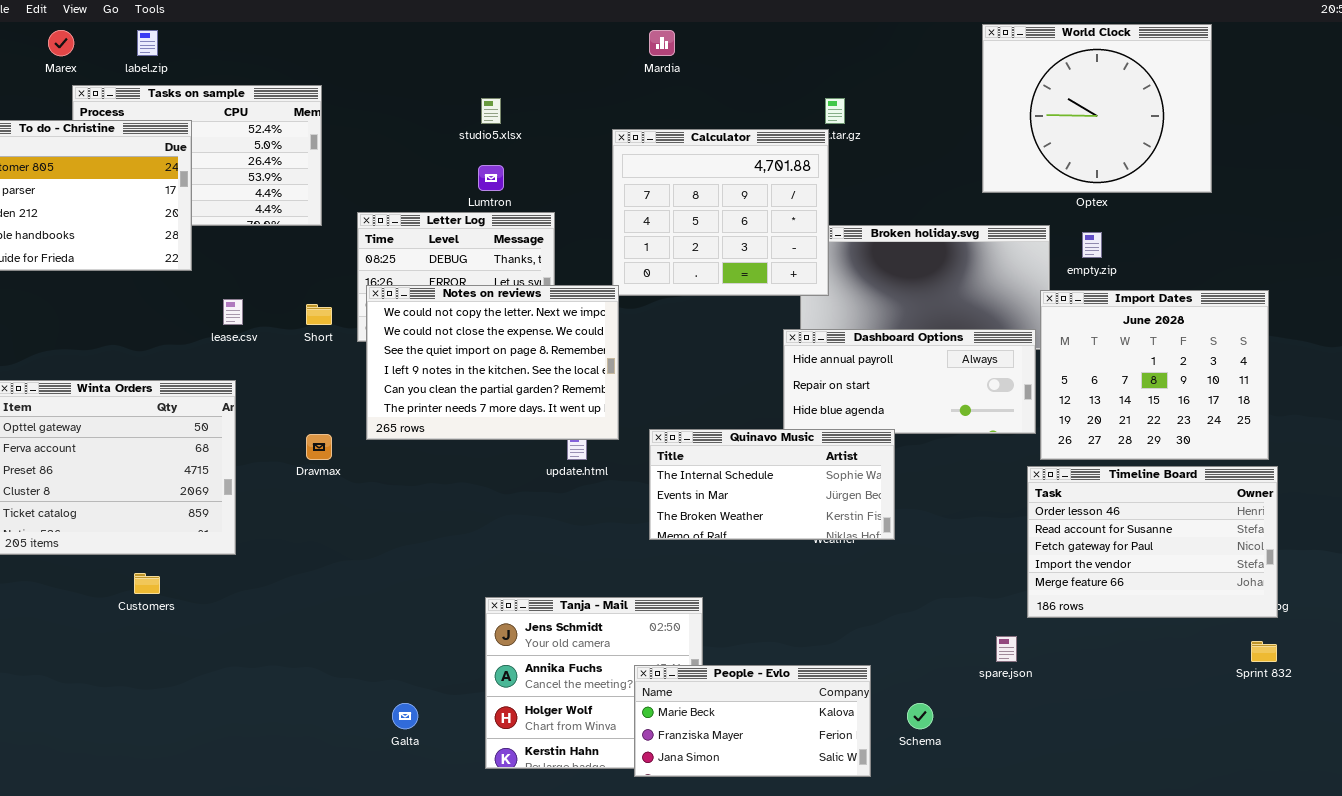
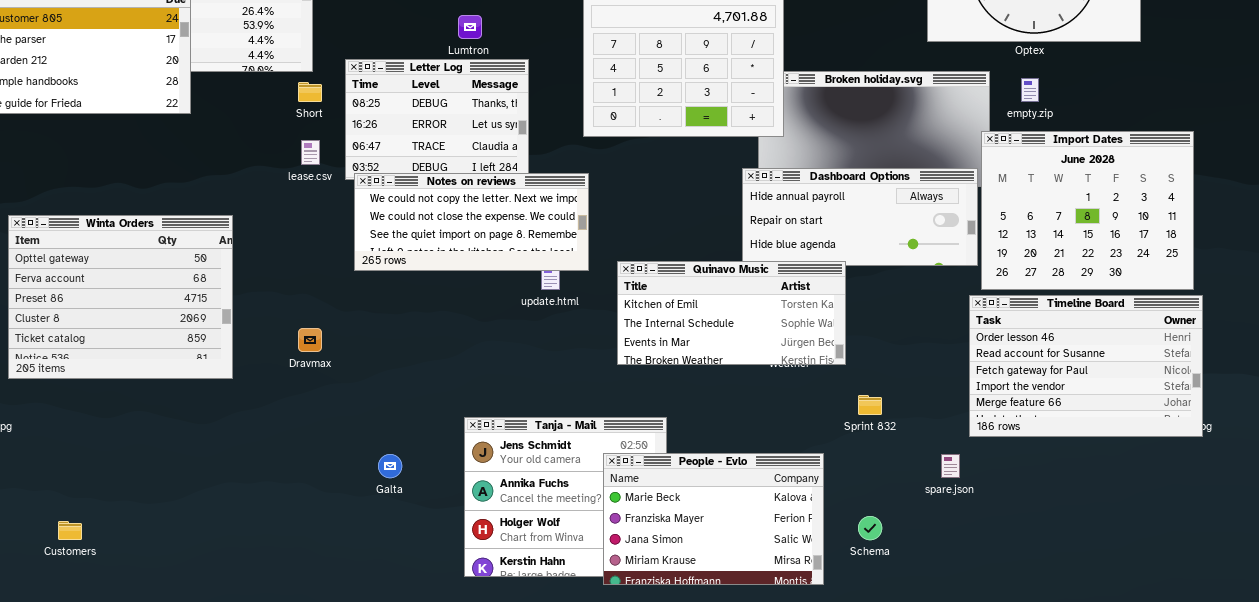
Notes on reviews: [366,285,619,440] -> [354,173,589,271], resized
lease.csv: [223,299,243,325] -> [301,140,320,165], moved
Short: [306,304,332,325] -> [298,82,322,102], moved
Quinavo Music: [649,429,895,540] -> [617,261,846,365], scrolled up 1 row
Dravmax: [306,434,332,460] -> [298,328,322,352], moved
Customers: [134,573,160,594] -> [58,521,82,540], moved
Sprint 832: [1251,641,1277,662] -> [858,395,882,415], moved
People - Evlo: [634,665,871,777] -> [603,453,824,585], resized
Galta: [392,703,418,729] -> [378,454,402,478], moved

